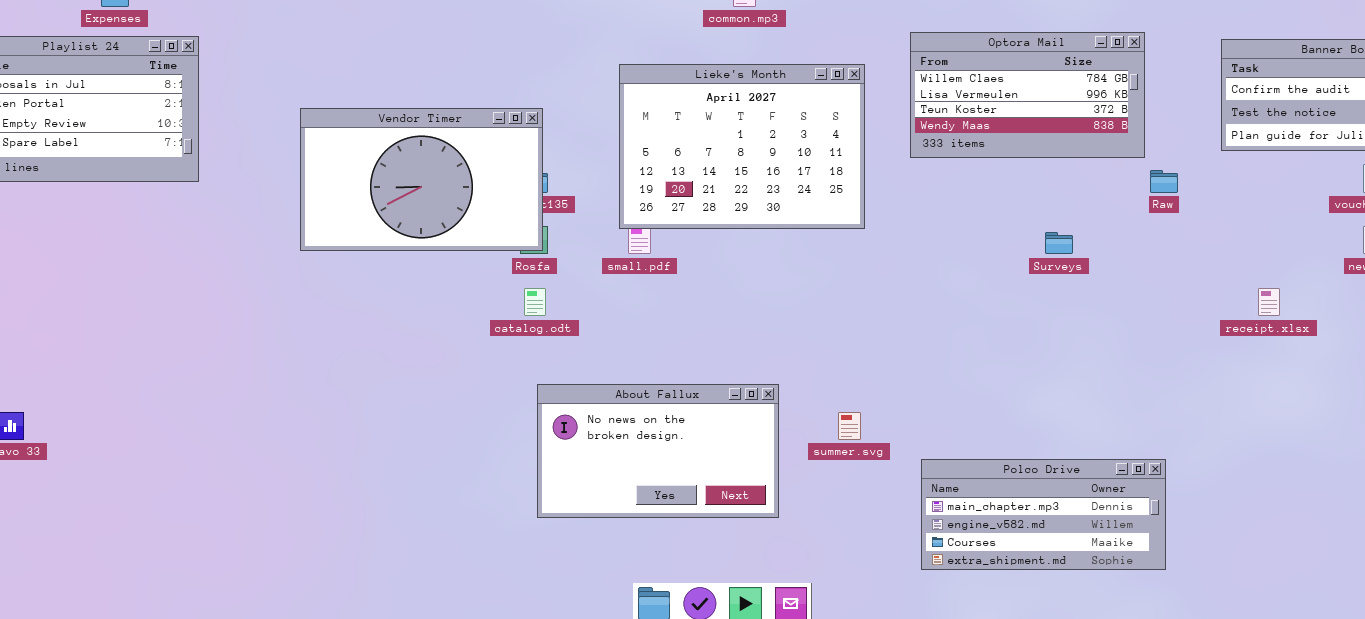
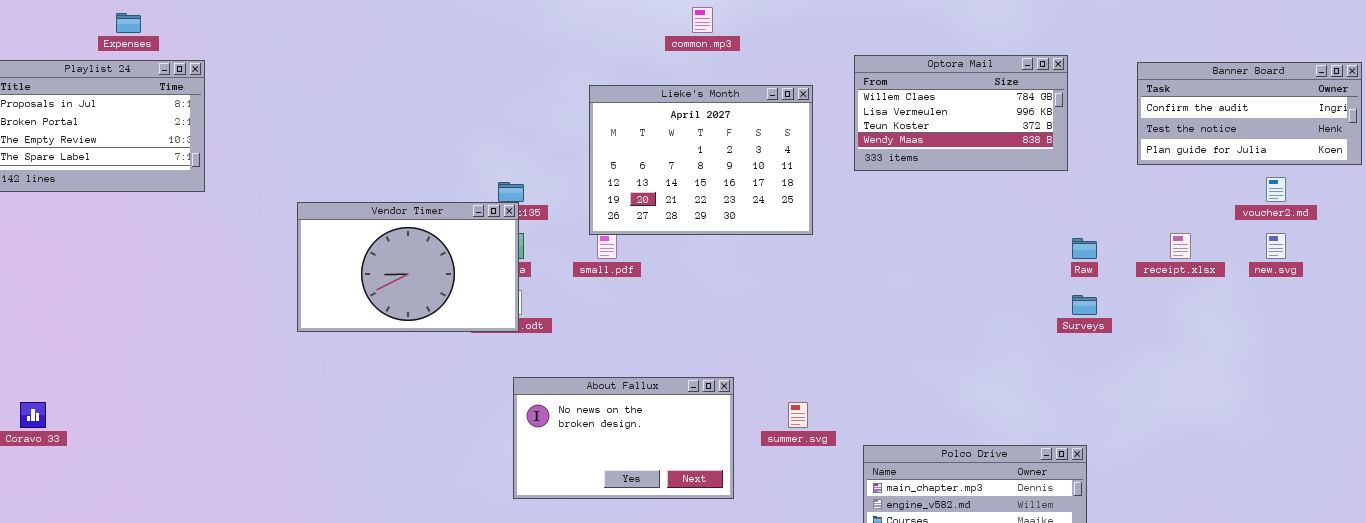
Vendor Timer: [300,108,543,251] -> [297,202,519,332], moved
Raw: [1150,170,1178,193] -> [1072,238,1097,259], moved
Surveys: [1045,232,1073,254] -> [1072,295,1097,315], moved
receipt.xlsx: [1258,288,1280,316] -> [1170,233,1191,259], moved

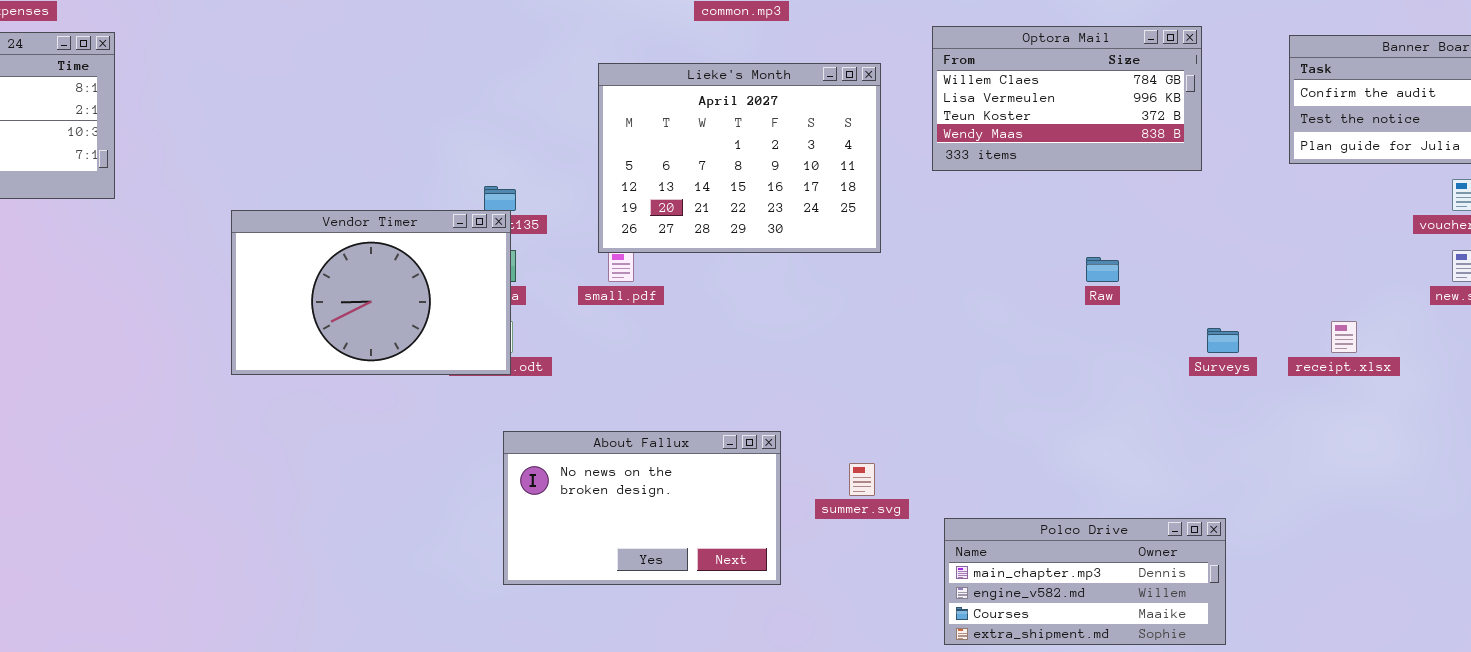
receipt.xlsx: [1170,233,1191,259] -> [1331,321,1357,353], moved
Raw: [1072,238,1097,259] -> [1086,257,1119,282], moved

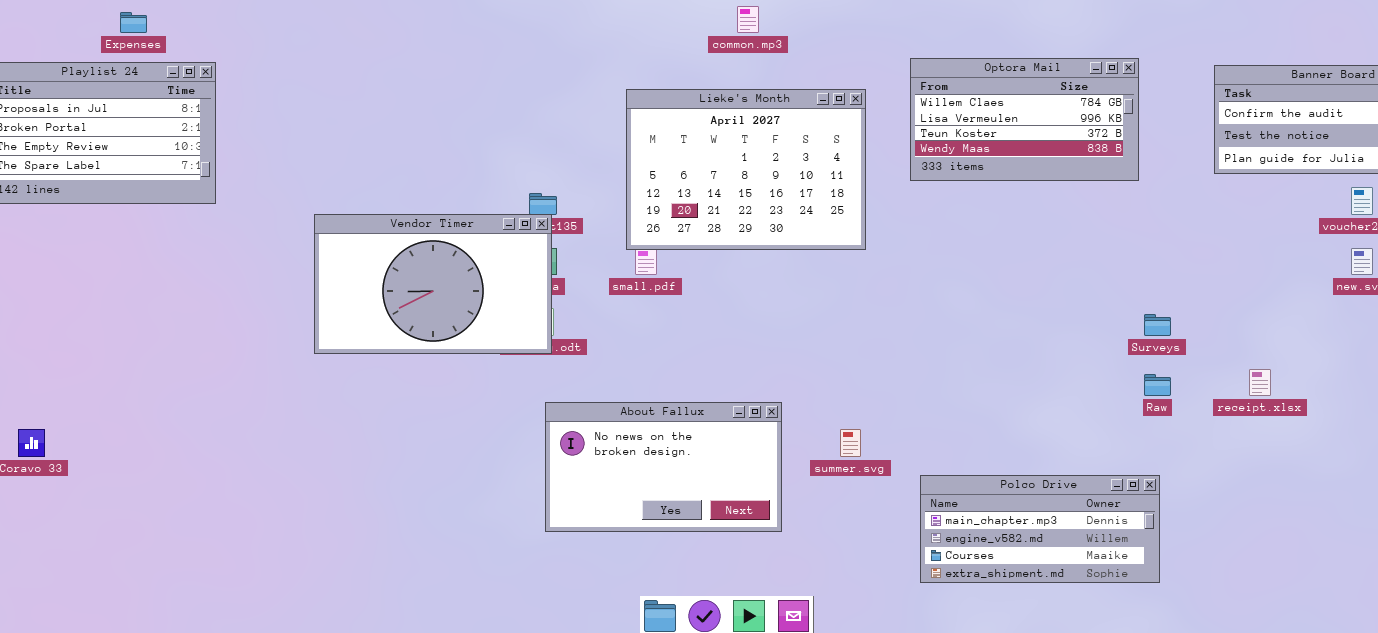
Raw: [1086,257,1119,282] -> [1144,374,1171,396], moved
receipt.xlsx: [1331,321,1357,353] -> [1249,369,1271,396], moved

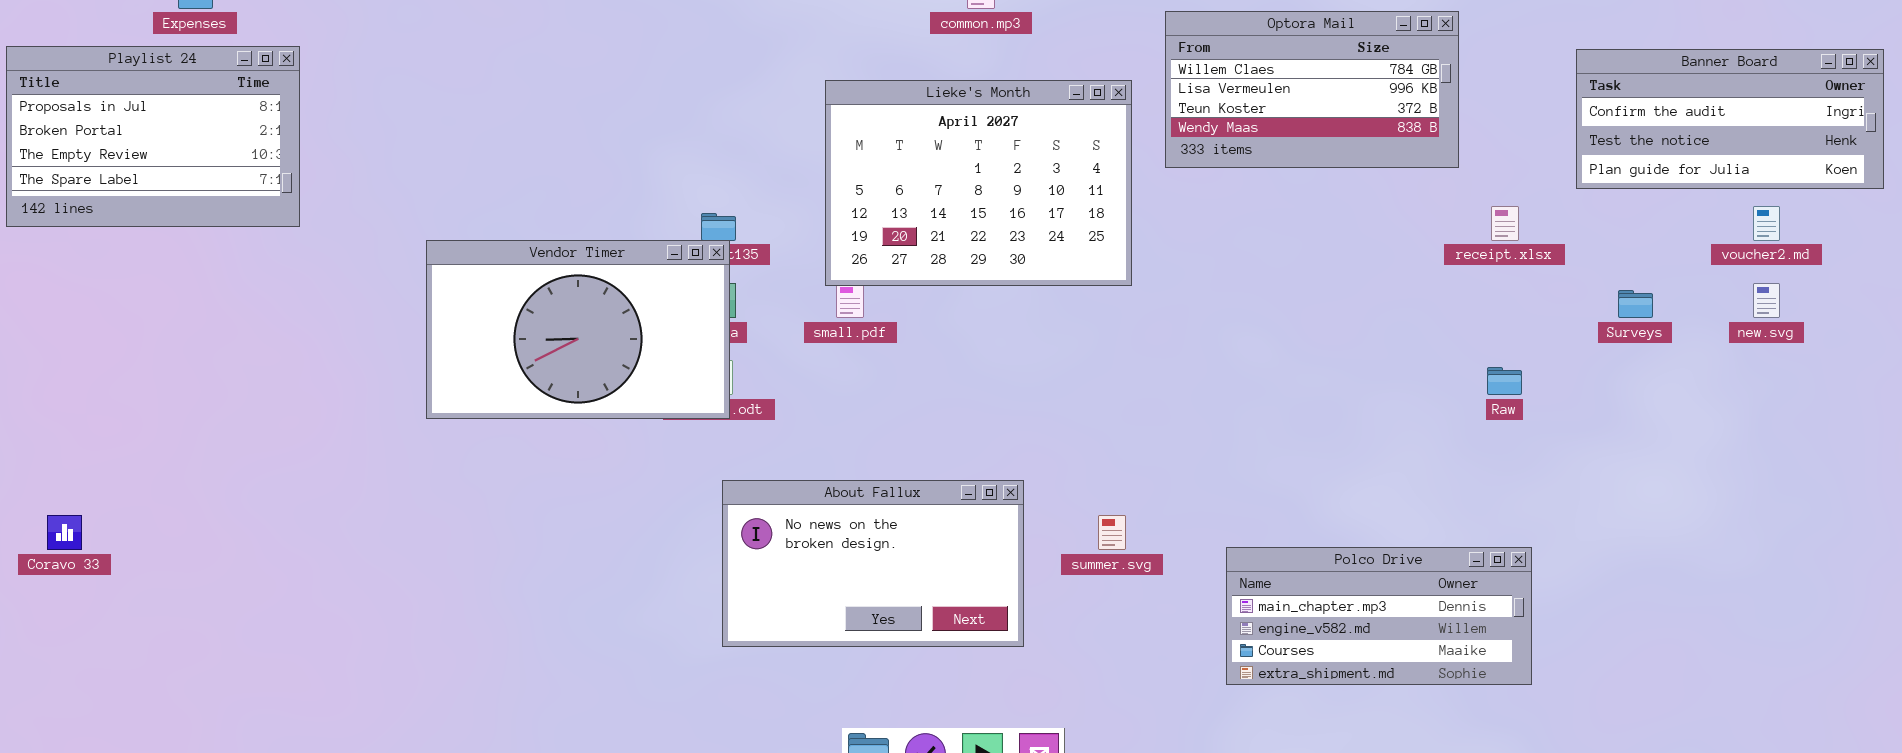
Optora Mail: [910,58,1139,181] -> [1165,11,1459,168], moved
Surveys: [1144,314,1171,336] -> [1618,290,1653,318], moved
receipt.xlsx: [1249,369,1271,396] -> [1491,206,1519,241], moved
Raw: [1144,374,1171,396] -> [1487,367,1522,395], moved
Polco Drive: [920,475,1160,583] -> [1226,547,1532,685], moved

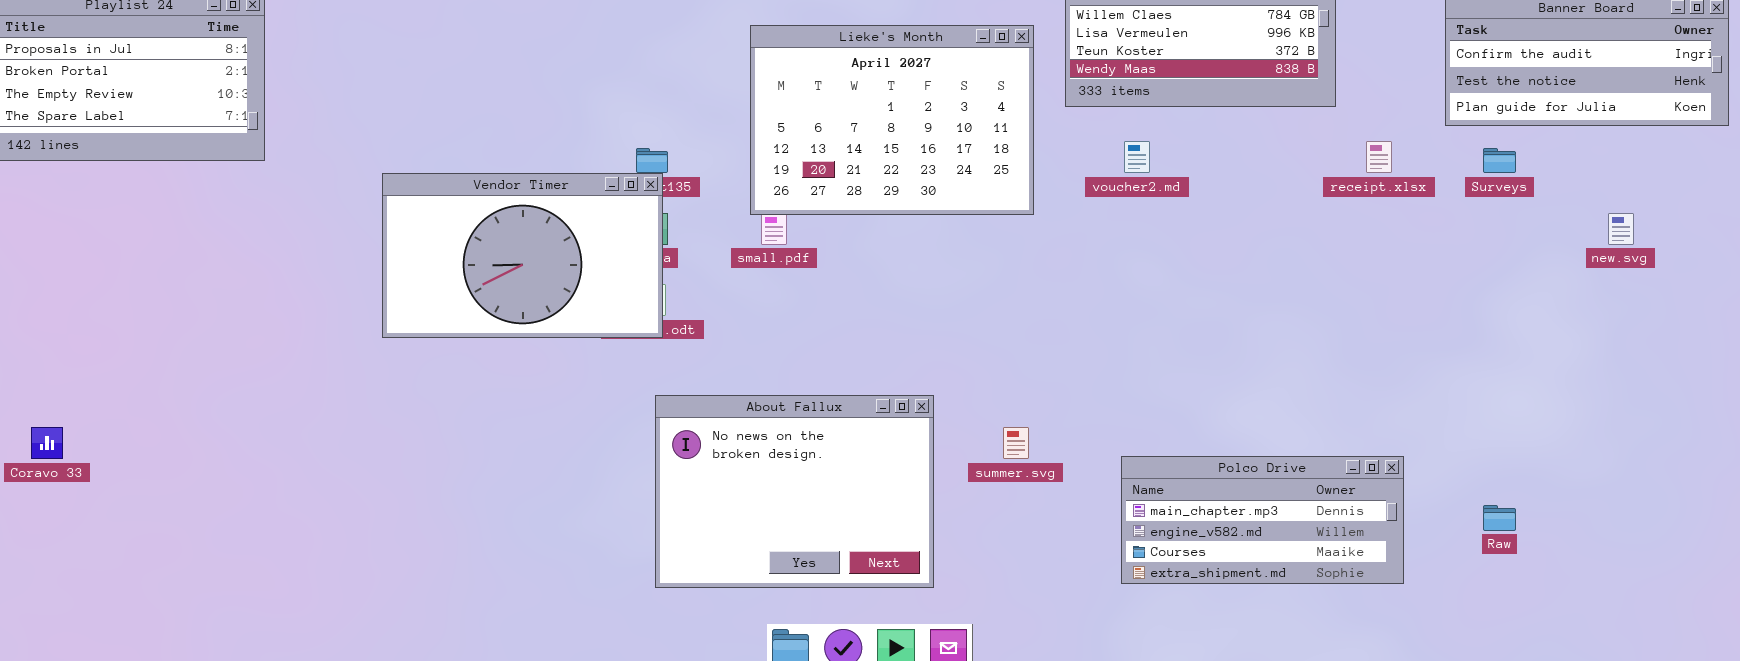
voucher2.md: [1753,206,1780,241] -> [1124,141,1150,173], moved
Surveys: [1618,290,1653,318] -> [1483,148,1516,173], moved
Raw: [1487,367,1522,395] -> [1483,505,1516,531], moved
About Fallux: [722,480,1024,647] -> [655,395,934,588], resized

